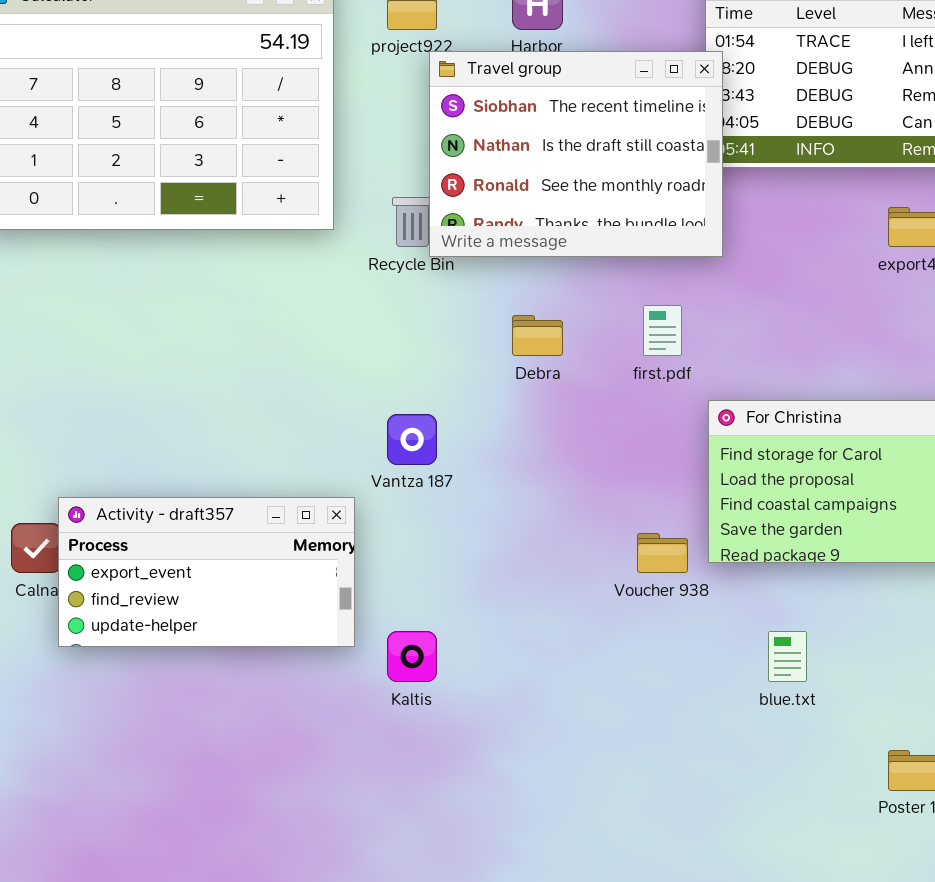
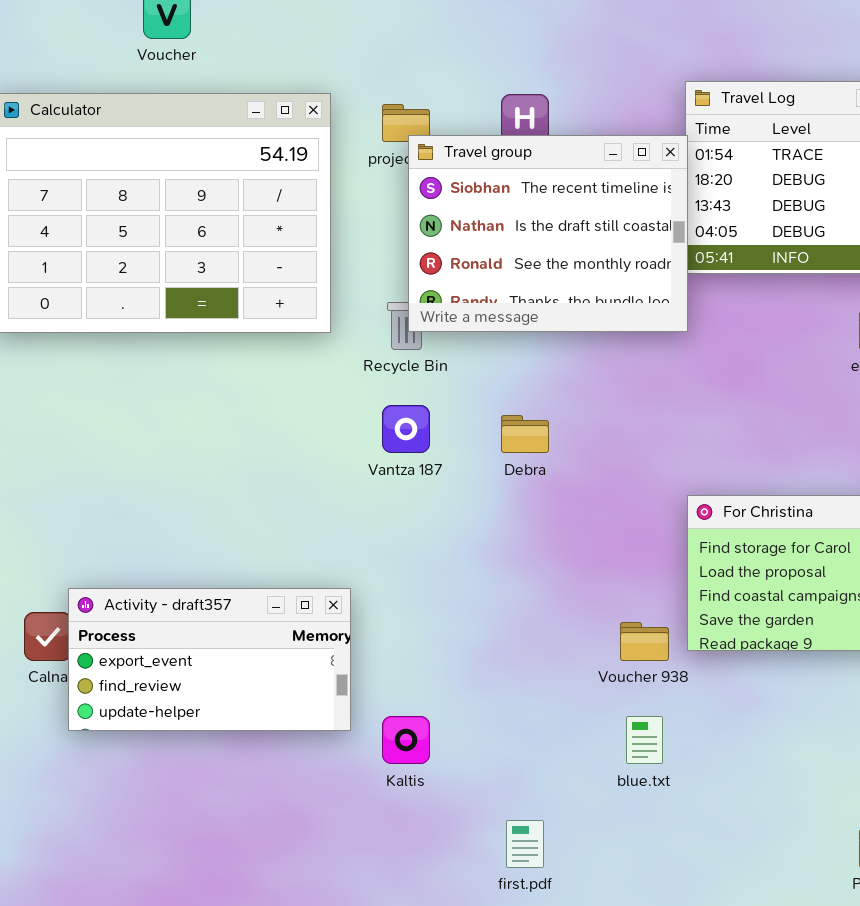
Travel group: [429,51,723,257] -> [408,135,688,332], moved
first.pdf: [643,305,682,356] -> [506,820,544,868], moved
Vantza 187: [387,414,437,465] -> [382,405,430,453], moved
blue.txt: [768,631,807,682] -> [626,716,663,764], moved

